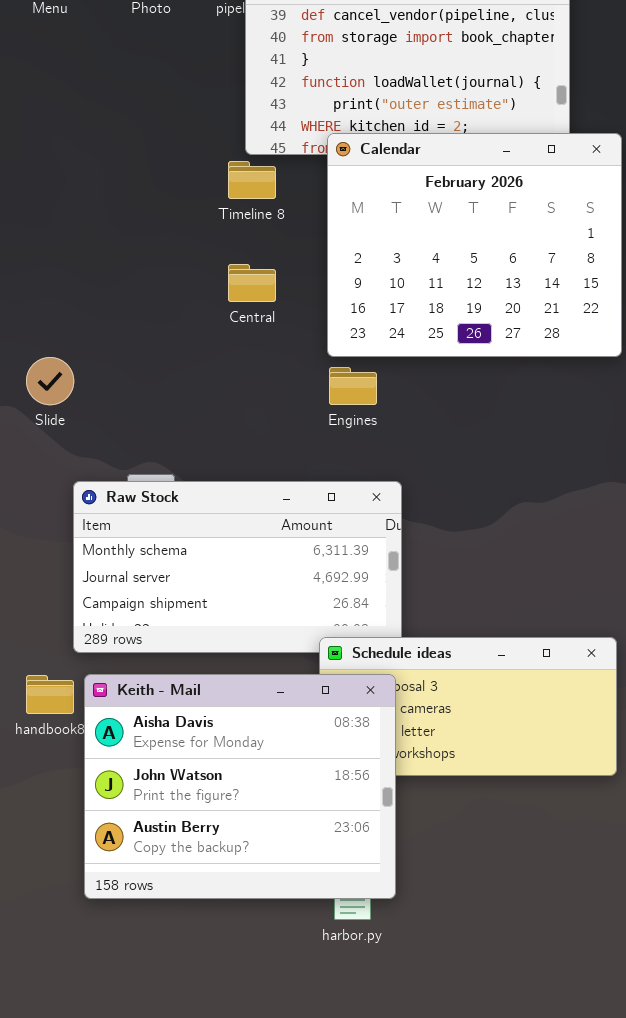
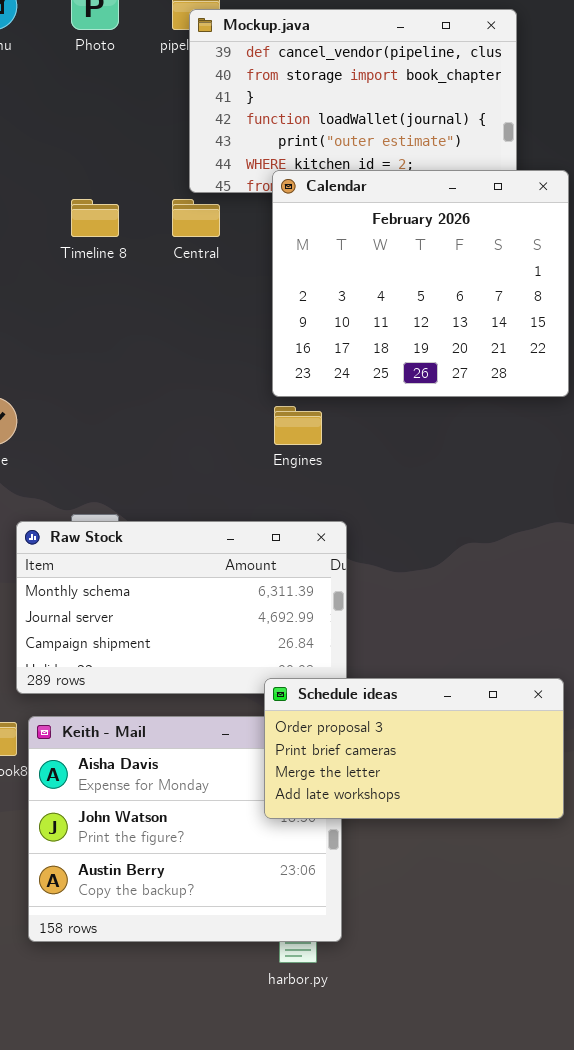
Timeline 8: [228,161,276,199] -> [71,199,119,237], moved
Central: [228,264,276,302] -> [172,199,220,237], moved
Schedule ideas: [319,637,617,776] -> [264,678,564,819], raised

